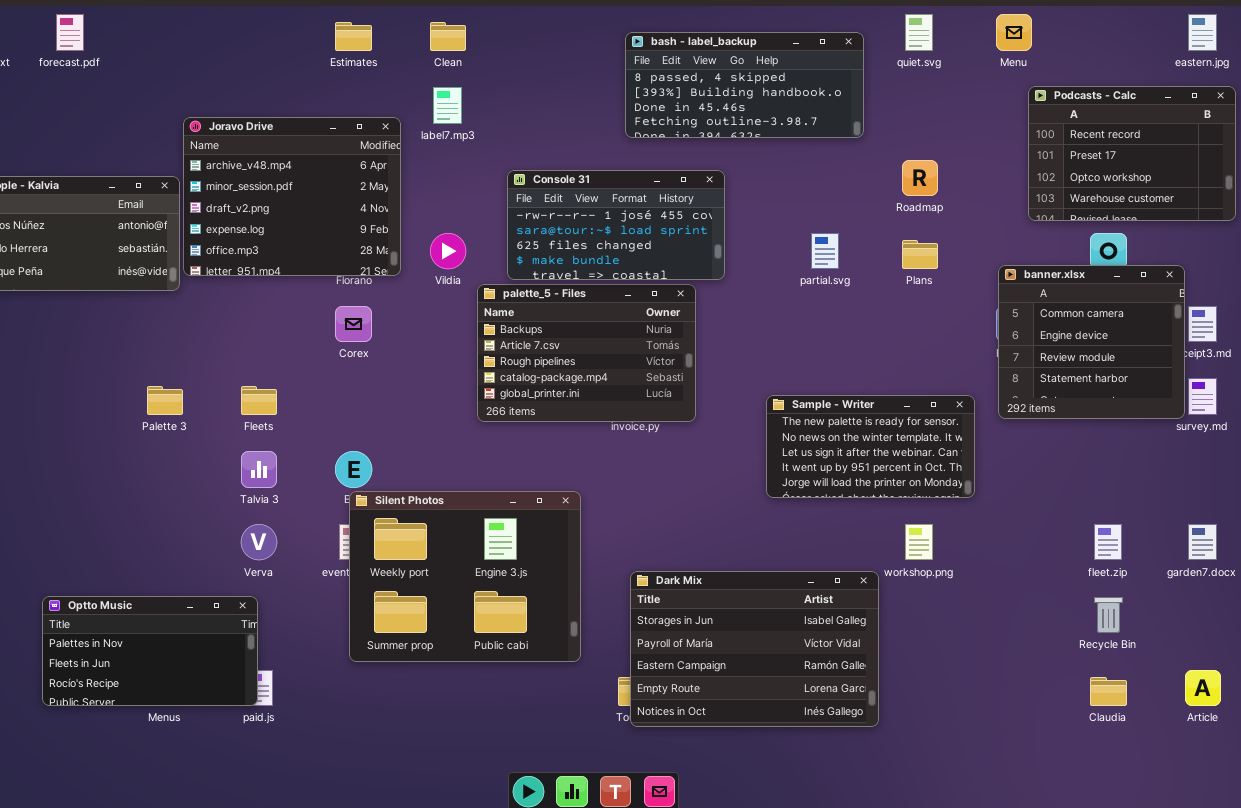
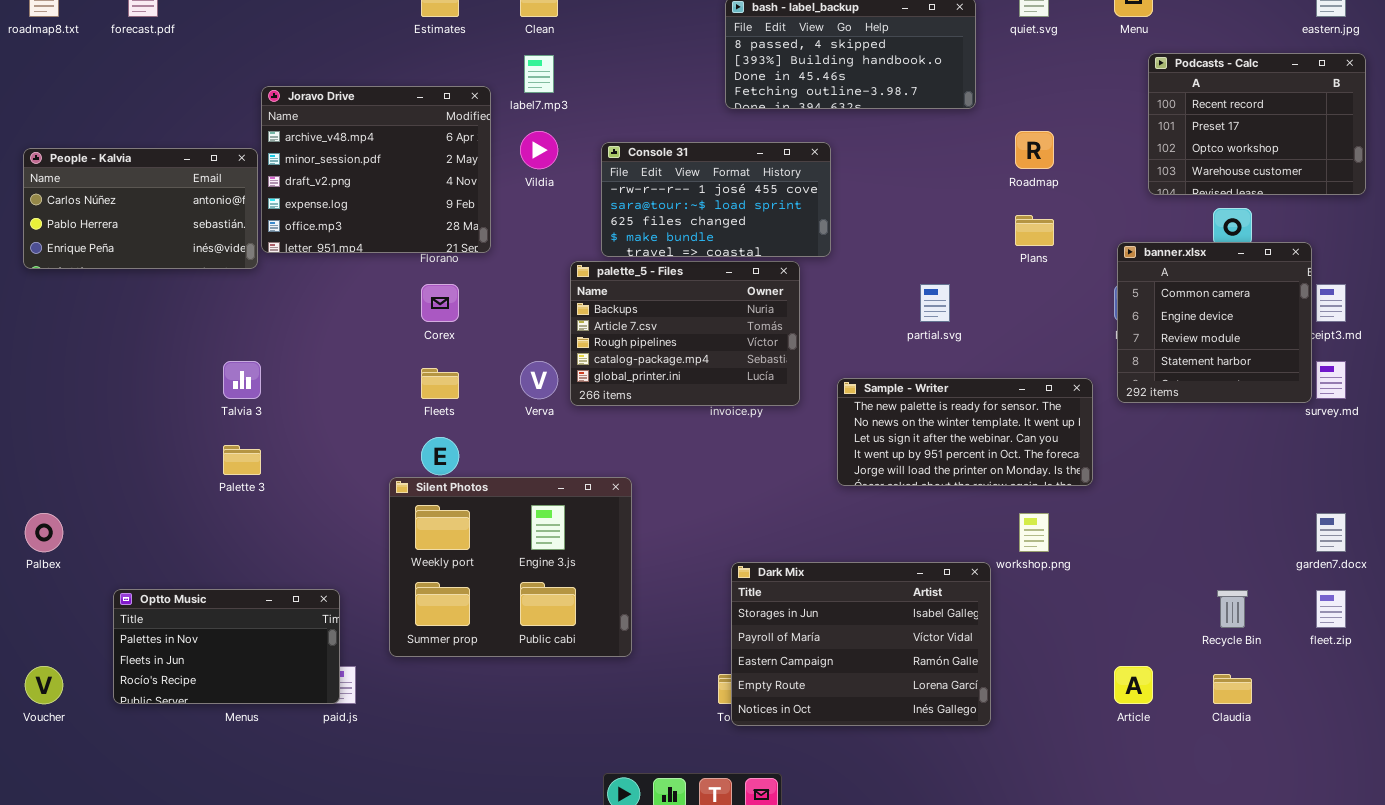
Vildia: [430,233,466,269] -> [520,131,558,169], moved
partial.svg: [811,233,839,269] -> [920,284,950,322], moved
Palette 3: [147,386,183,415] -> [223,445,261,475], moved
Fleets: [241,386,277,415] -> [421,368,459,399], moved
Sample - Writer: [766,395,975,498] -> [837,378,1093,486], resized
Talvia 3: [241,451,277,488] -> [223,361,261,399], moved
Silent Photos: [349,491,581,662] -> [389,477,632,657], moved
Verva: [241,524,277,560] -> [520,361,558,399], moved
fleet.zip: [1094,524,1122,560] -> [1316,590,1346,628], moved
Article: [1185,670,1221,706] -> [1114,666,1153,704], moved

